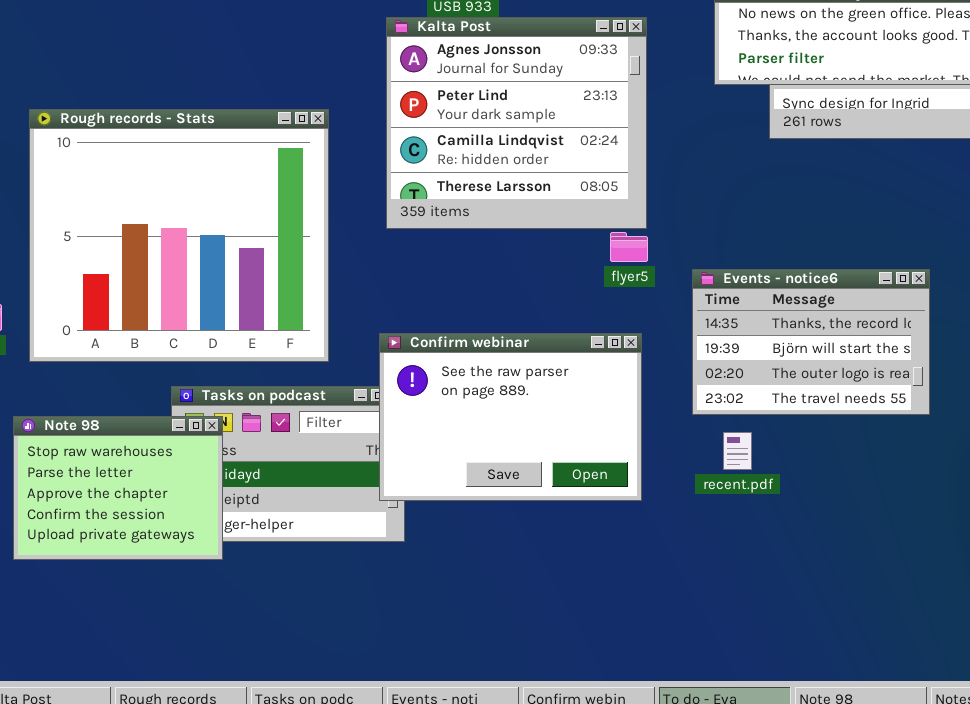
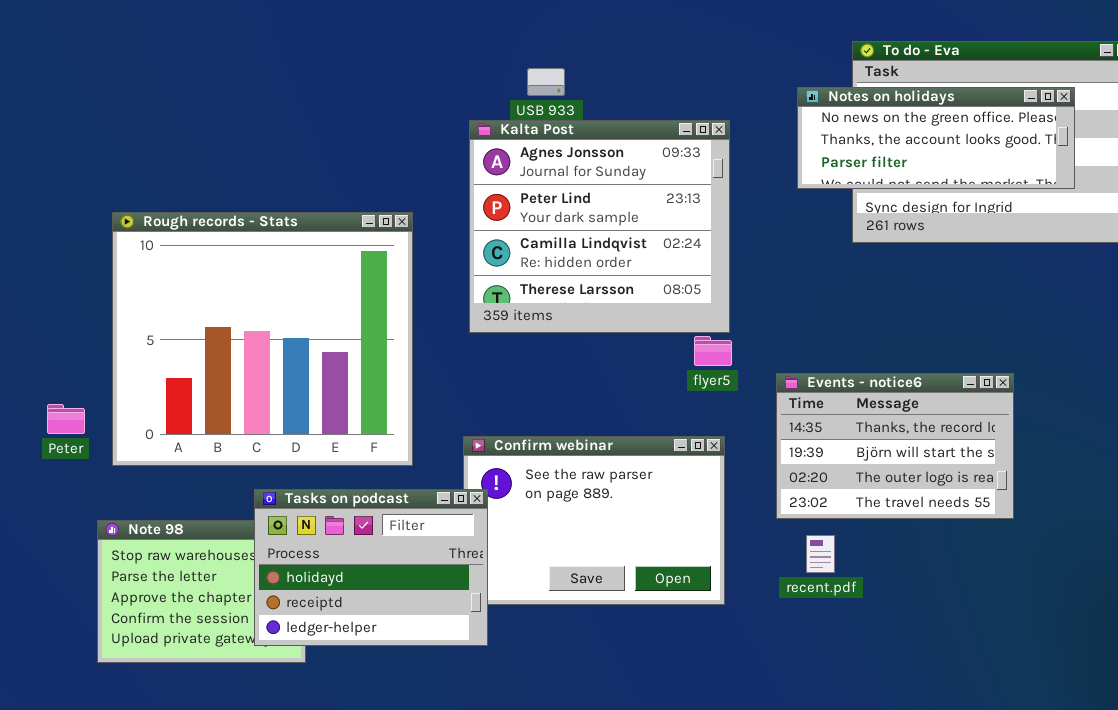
Tasks on podcast: [171,386,405,542] -> [254,489,488,646], raised

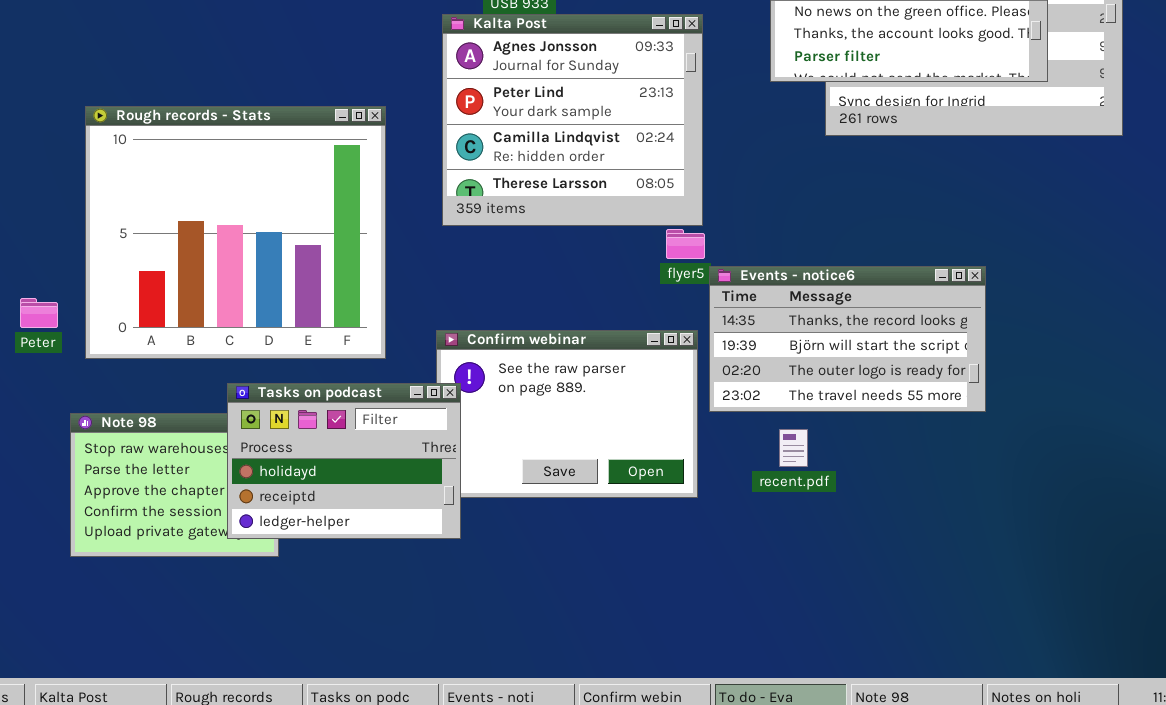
Events - notice6: [776,373,1014,519] -> [709,266,986,412], resized

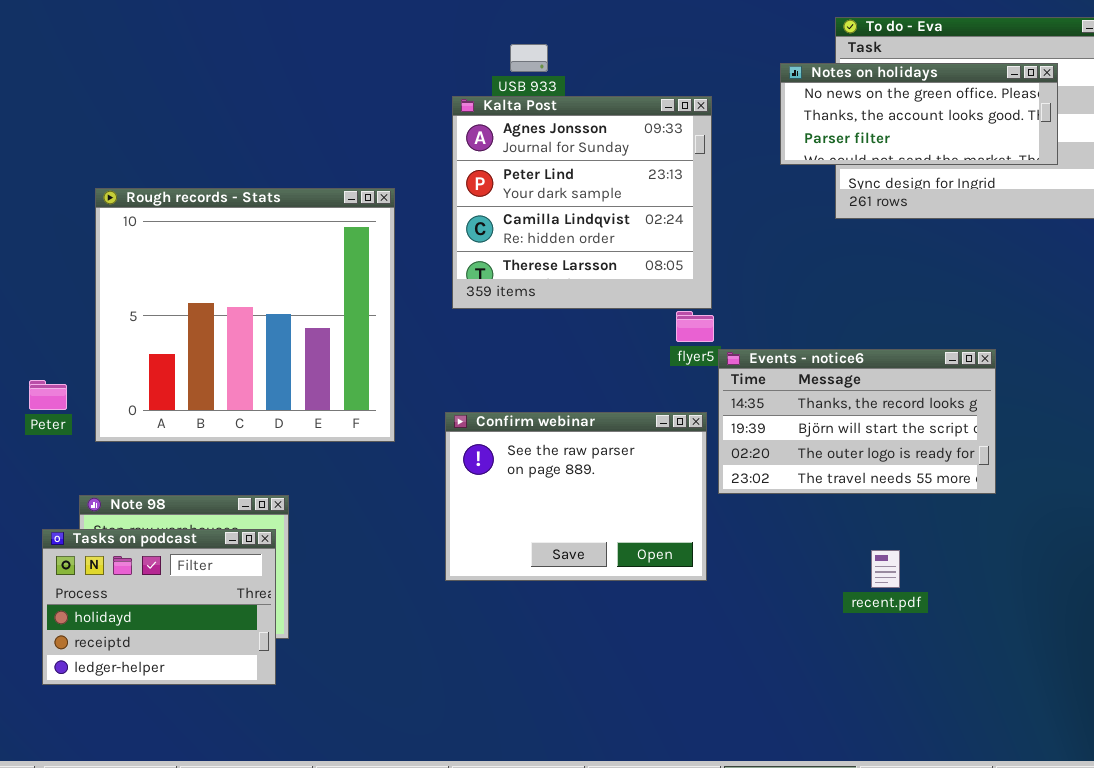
Tasks on podcast: [227,383,461,539] -> [42,529,276,685], moved
recent.pdf: [779,429,808,467] -> [871,550,900,588], moved

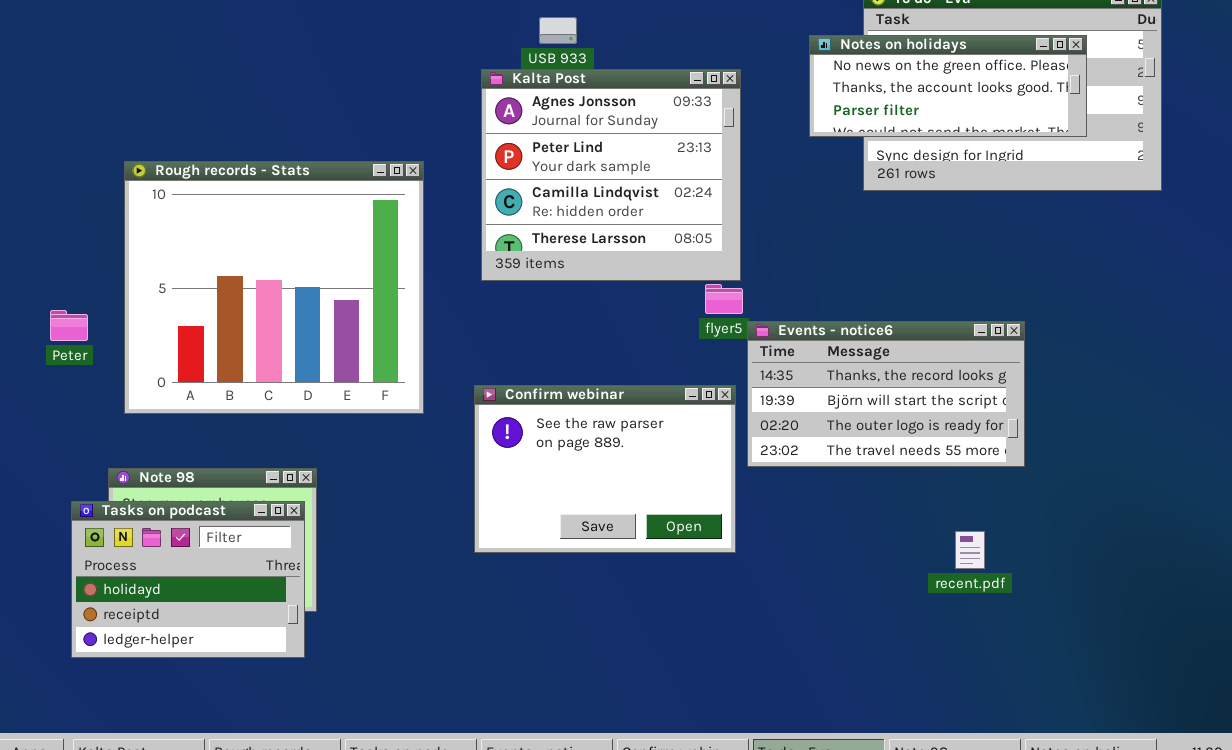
Peter: [29,380,67,410] -> [50,310,88,341], moved
recent.pdf: [871,550,900,588] -> [955,531,985,569], moved

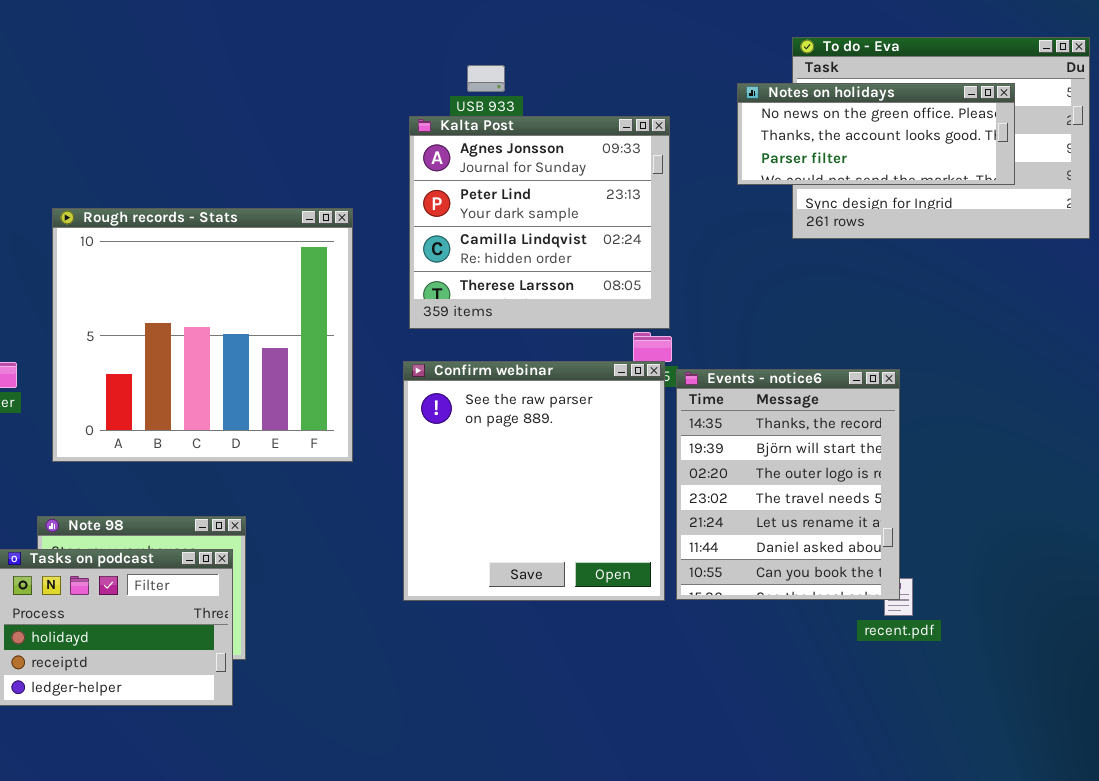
Events - notice6: [747,321,1025,467] -> [676,369,900,600], resized
Confirm webinar: [474,385,736,553] -> [403,361,665,601], resized

